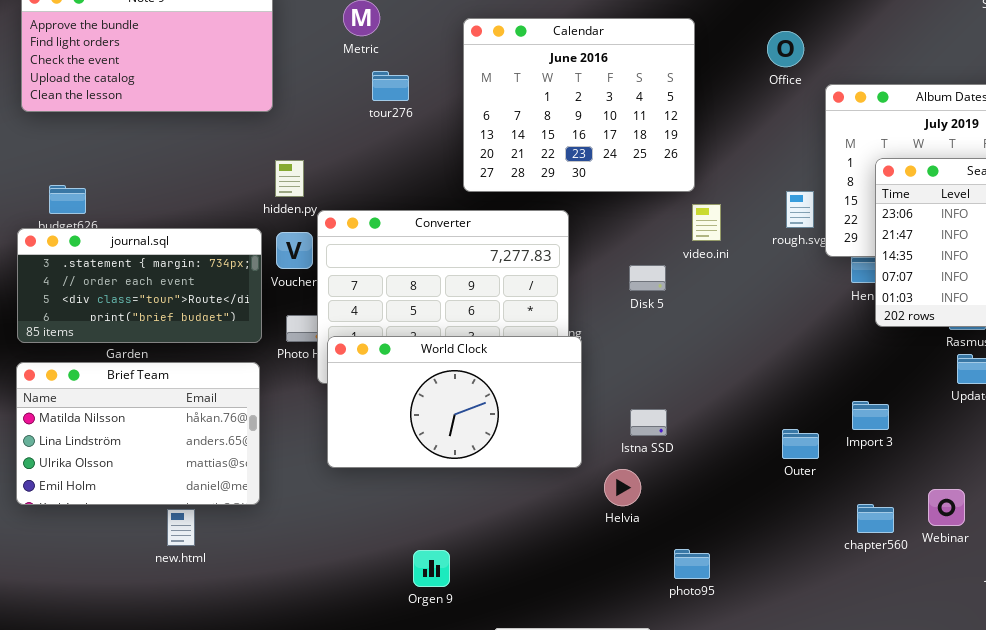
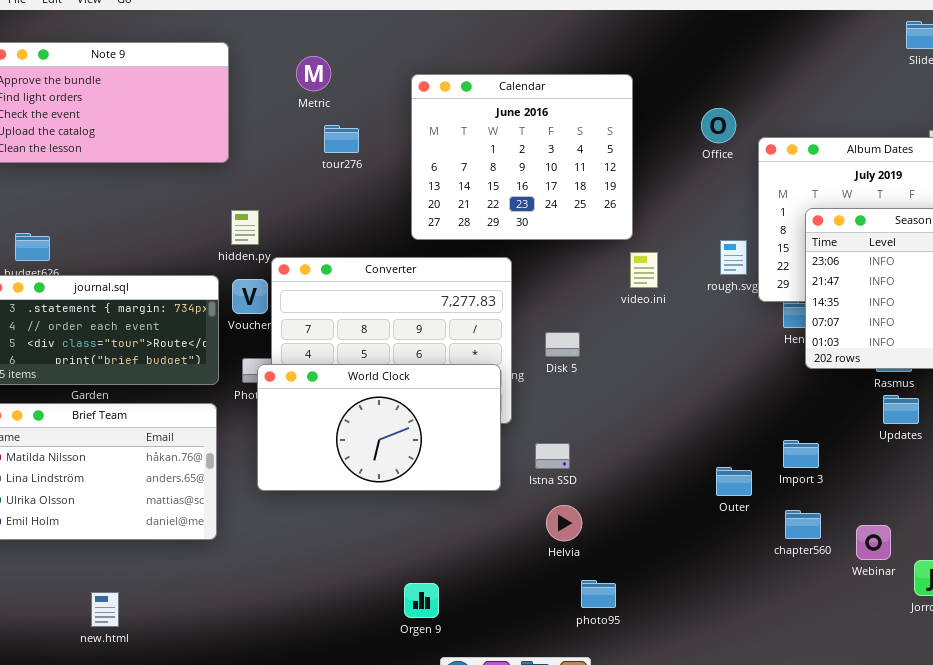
Office: [767,31,804,67] -> [701,108,736,143], moved
Disk 5: [629,265,666,291] -> [545,332,580,357], moved
World Clock: [327,336,582,468] -> [257,364,501,491], moved
Istna SSD: [630,409,667,436] -> [535,443,570,469], moved
chapter560: [857,504,894,533] -> [785,510,821,539], moved
new.html: [167,509,195,546] -> [91,592,119,627], moved
photo95: [674,549,710,579] -> [581,580,616,608], moved
Orgen 9: [413,550,450,587] -> [404,583,439,618], moved

